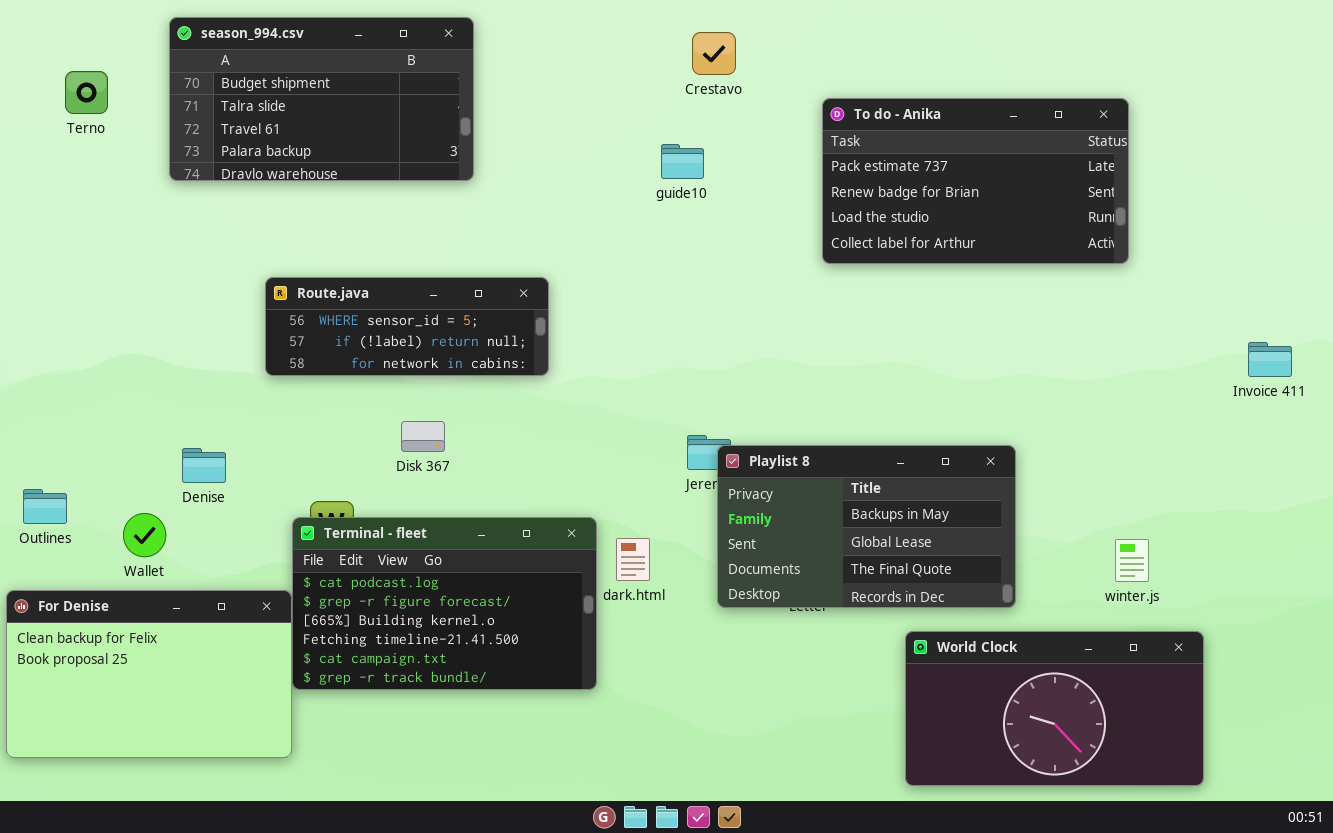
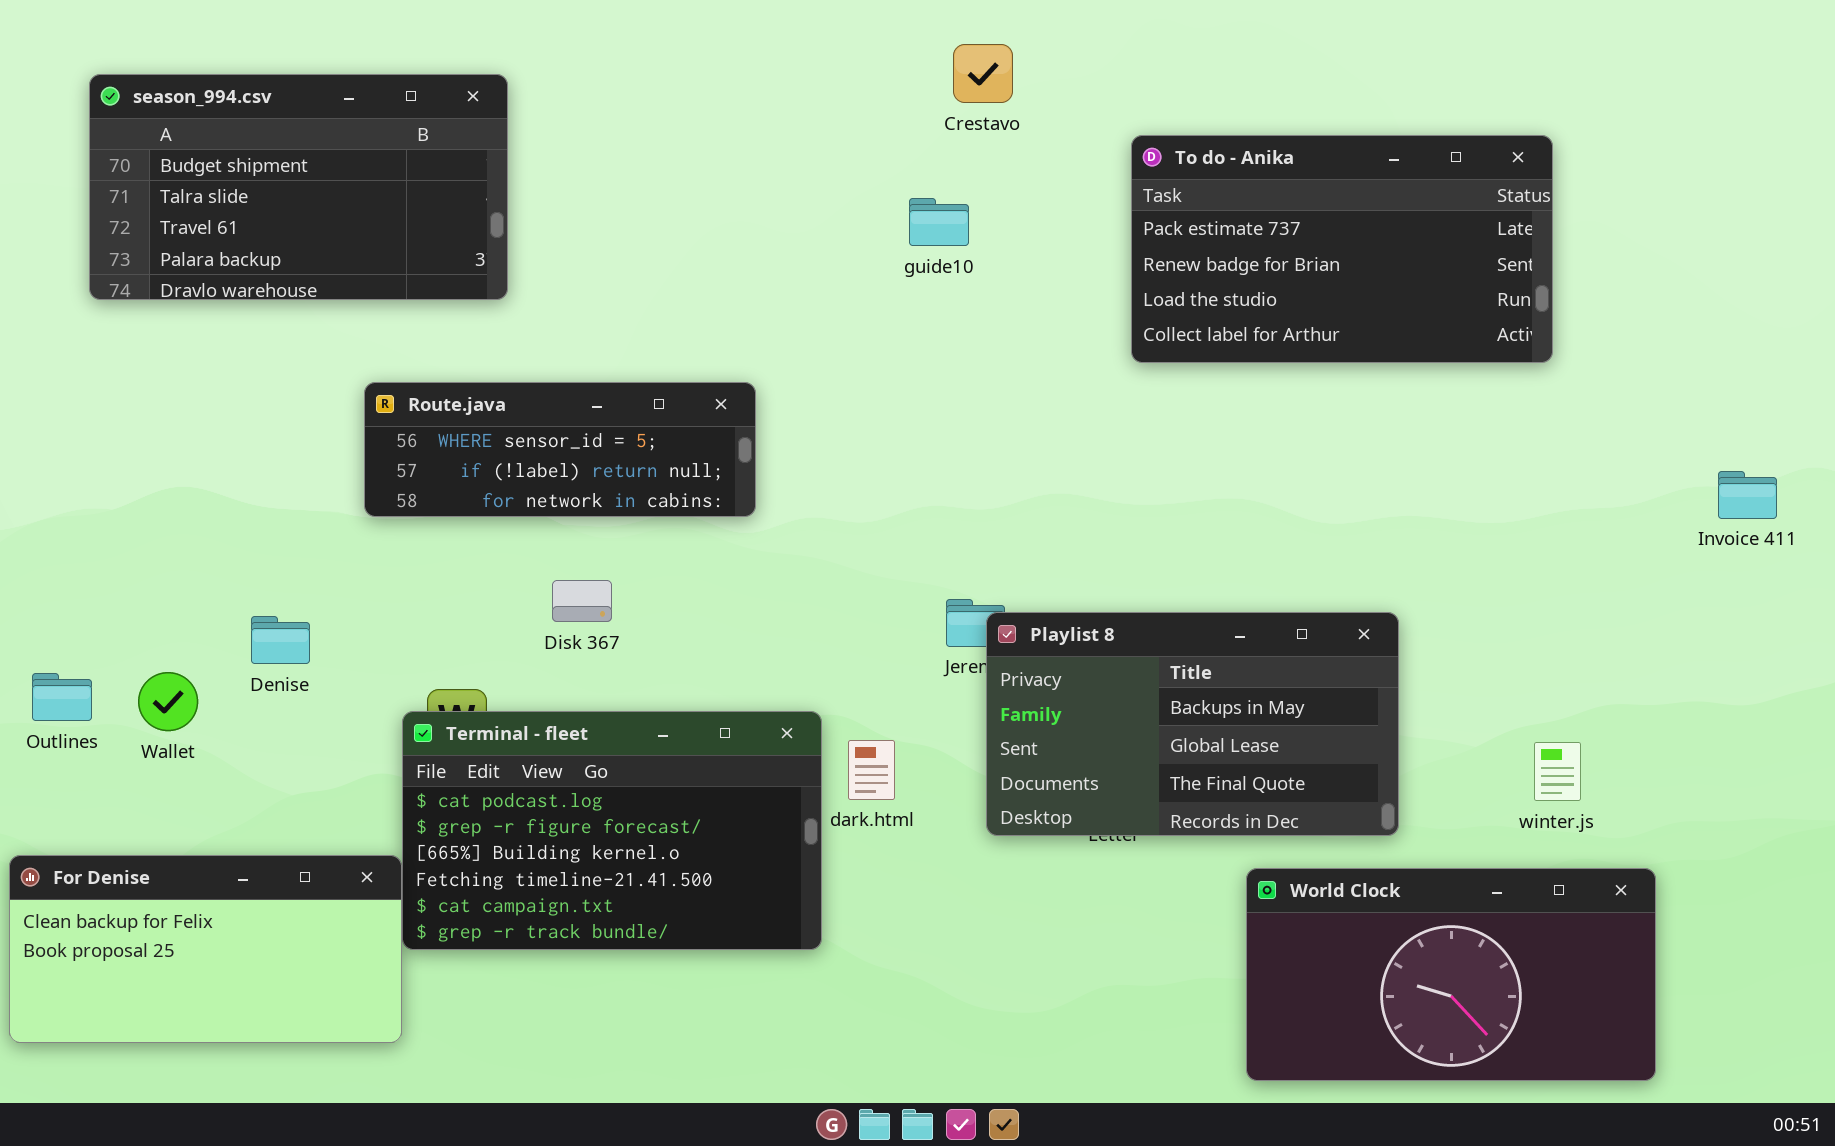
season_994.csv: [169,17,474,181] -> [89,74,508,300], moved
Wallet: [123,513,166,557] -> [138,672,198,731], moved
For Denise: [6,590,292,758] -> [9,855,402,1043], resized

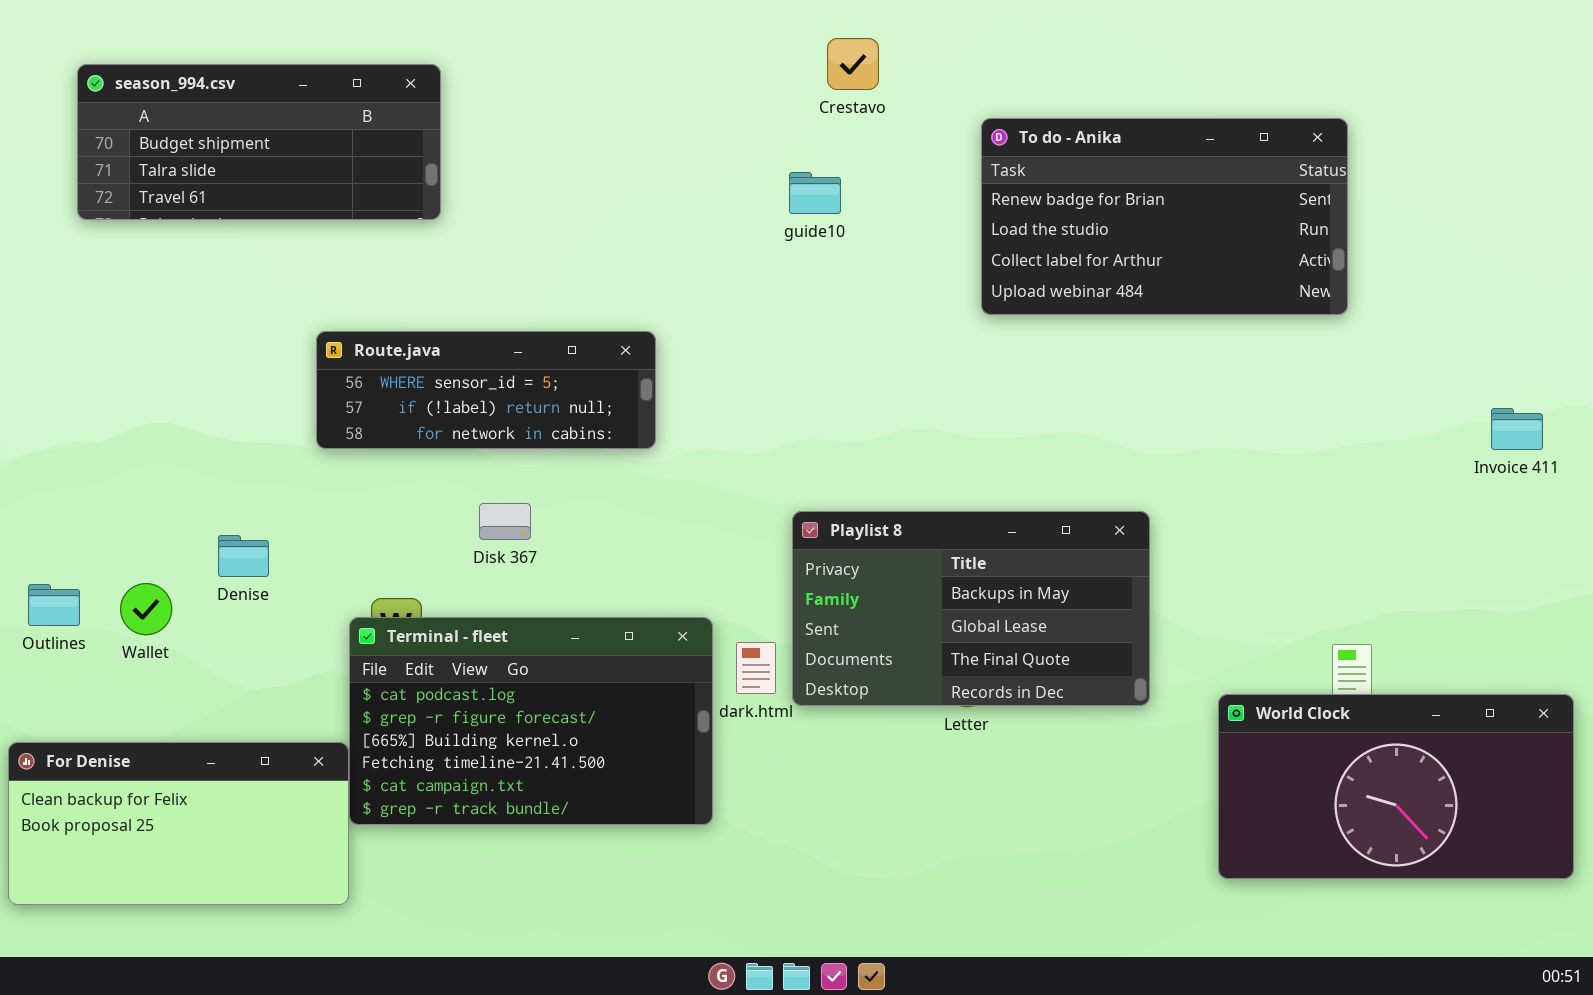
season_994.csv: [89,74,508,300] -> [77,64,441,220], resized
To do - Anika: [1131,135,1553,363] -> [981,118,1348,315], scrolled down 1 row
Playlist 8: [986,612,1399,836] -> [792,511,1150,706], moved
World Clock: [1246,868,1656,1081] -> [1218,694,1574,879], moved

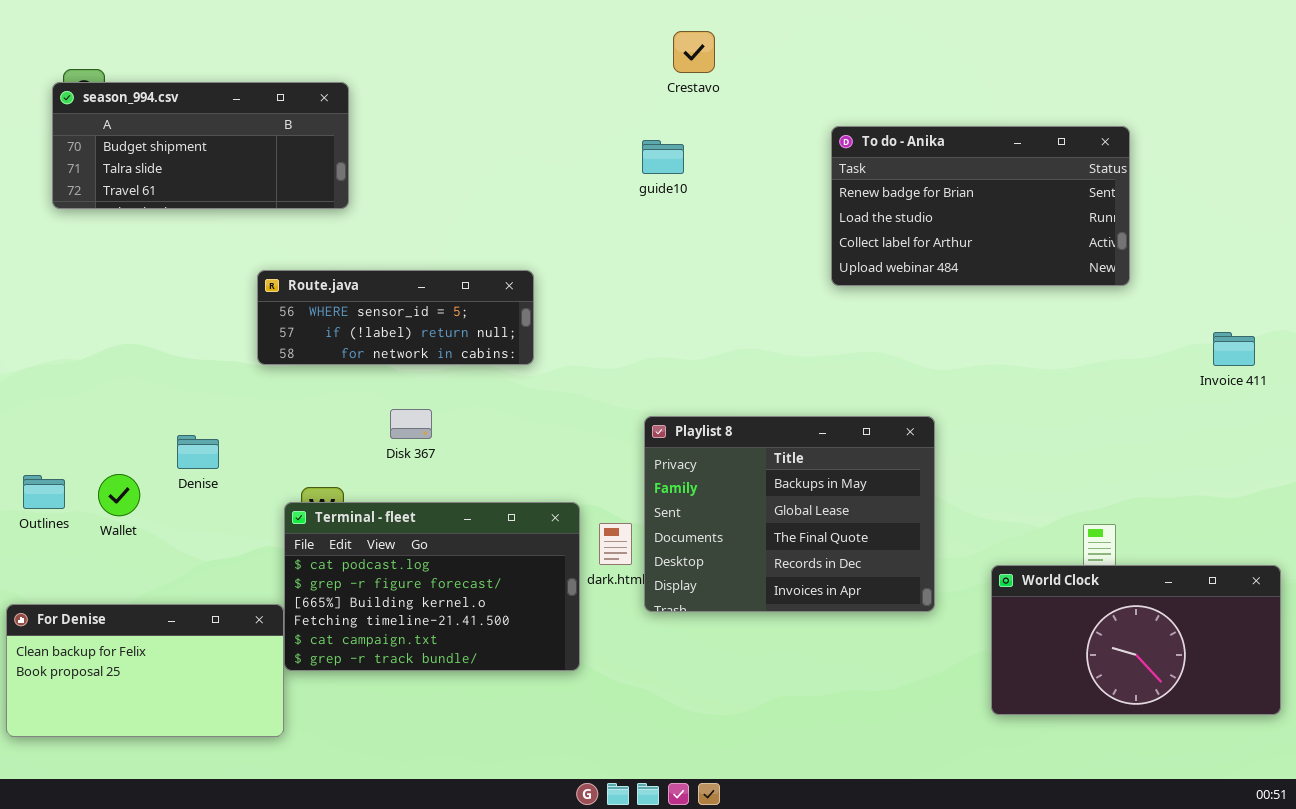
season_994.csv: [77,64,441,220] -> [52,82,349,209], moved
To do - Anika: [981,118,1348,315] -> [831,126,1130,286], moved
Playlist 8: [792,511,1150,706] -> [644,416,935,612], resized

